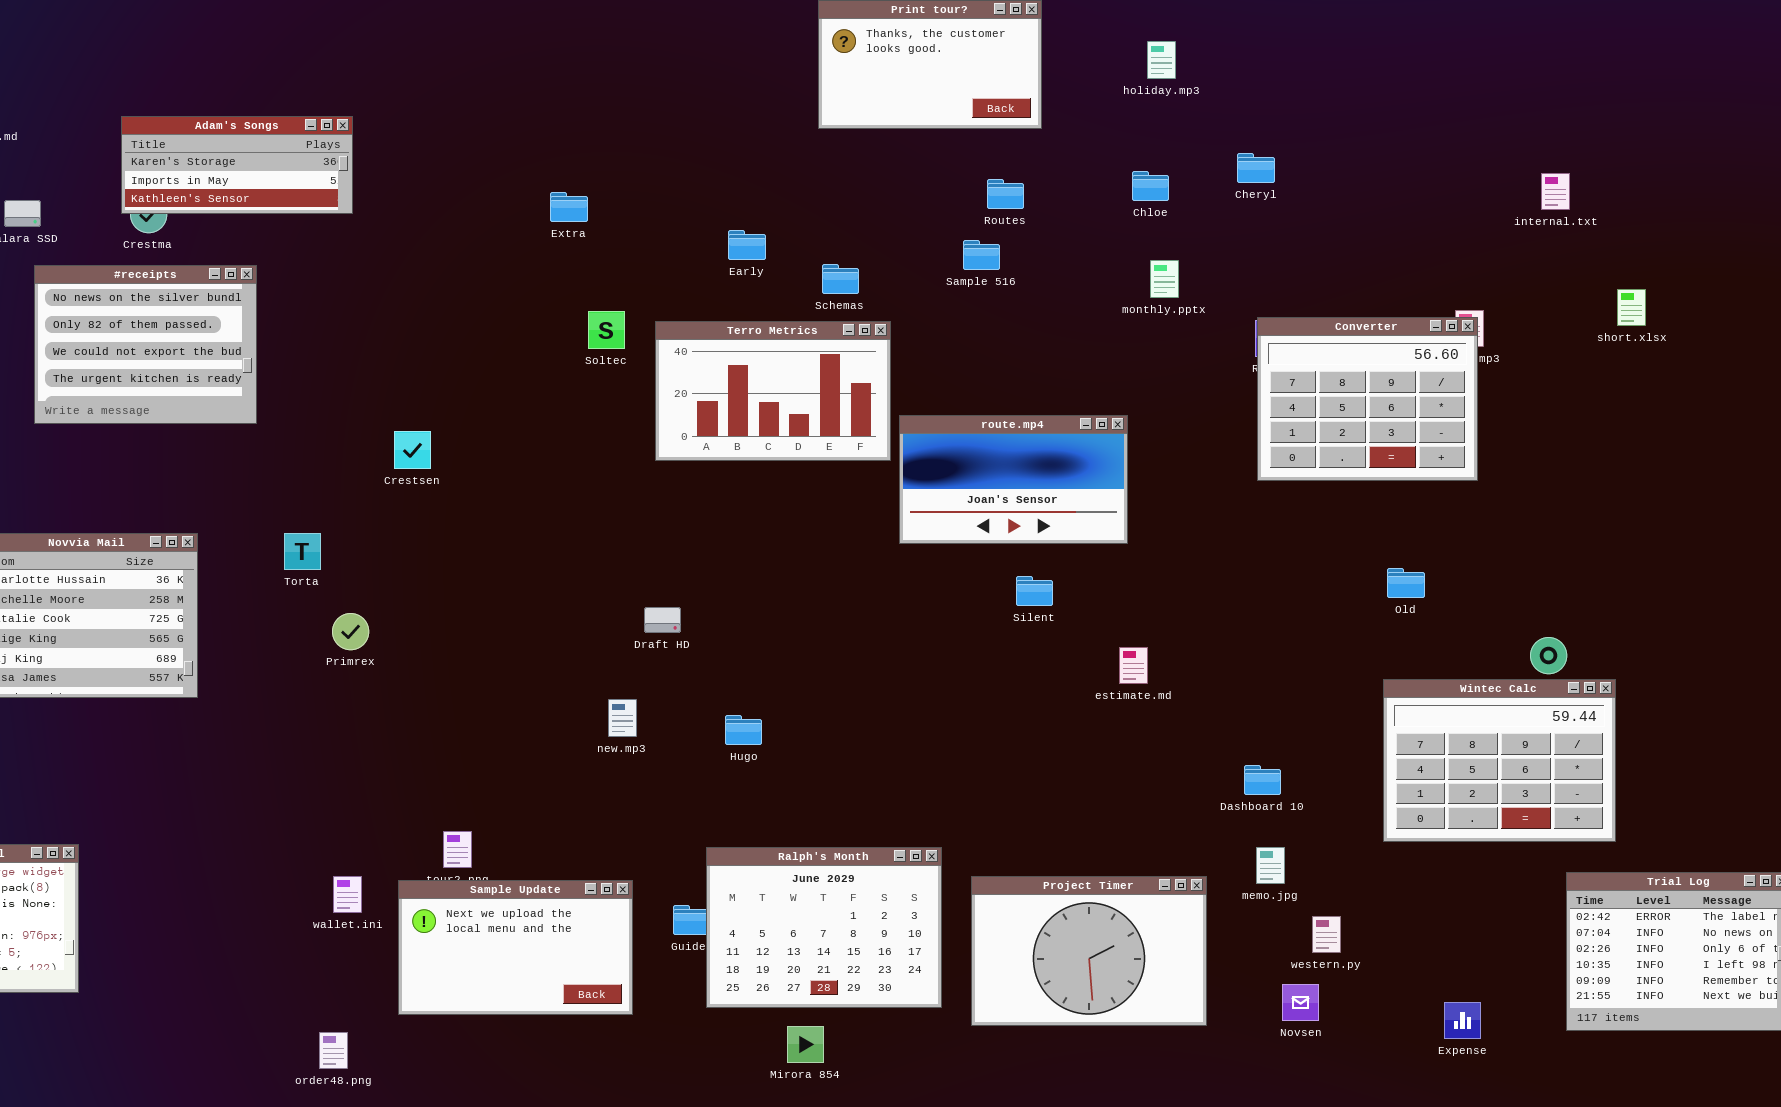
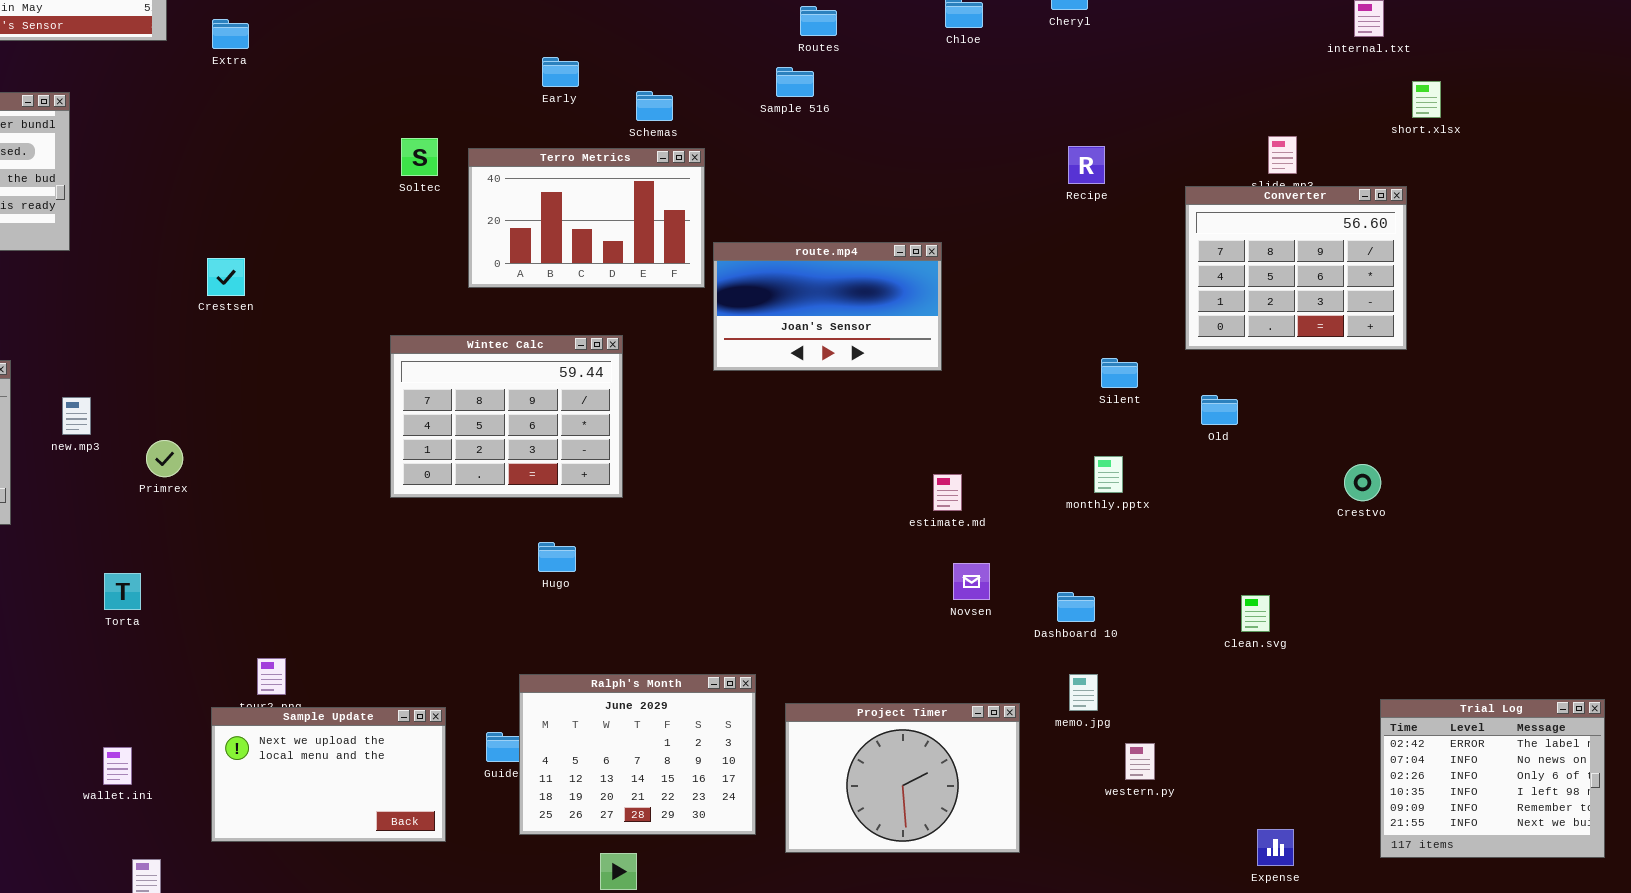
Extra: [550,192,588,222] -> [212,19,249,49], moved
monthly.pptx: [1150,260,1179,298] -> [1094,456,1123,493], moved
short.xlsx: [1617,289,1646,326] -> [1412,81,1441,118], moved
Converter: [1257,317,1478,481] -> [1185,186,1407,350], moved
Torta: [284,533,321,570] -> [104,573,141,610], moved
Silent: [1016,576,1053,606] -> [1101,358,1138,388], moved
Wintec Calc: [1383,679,1616,842] -> [390,335,623,498], moved
new.mp3: [608,699,637,737] -> [62,397,91,435], moved
wallet.ini: [333,876,362,913] -> [103,747,132,785], moved
Novsen: [1282,984,1319,1021] -> [953,563,990,600], moved

